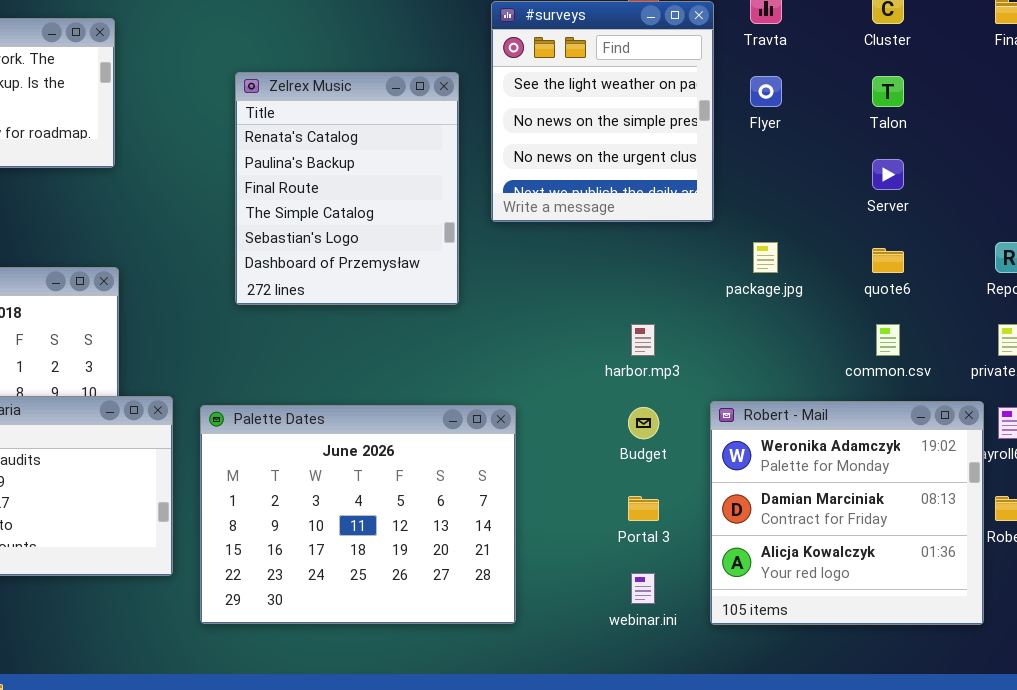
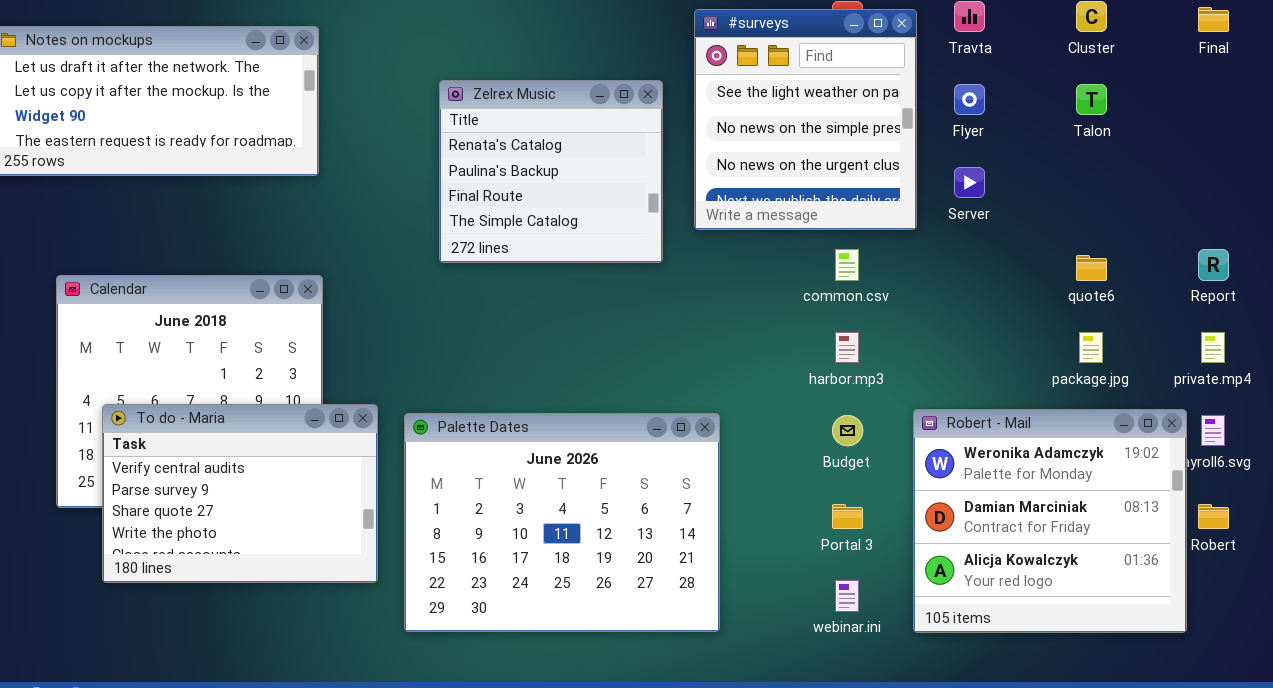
Zelrex Music: [235,72,459,305] -> [439,80,663,263], resized
Server: [872,159,904,190] -> [954,167,985,198], moved
package.jpg: [753,242,778,273] -> [1079,332,1103,363], moved
common.csv: [876,324,900,356] -> [835,249,859,281], moved

